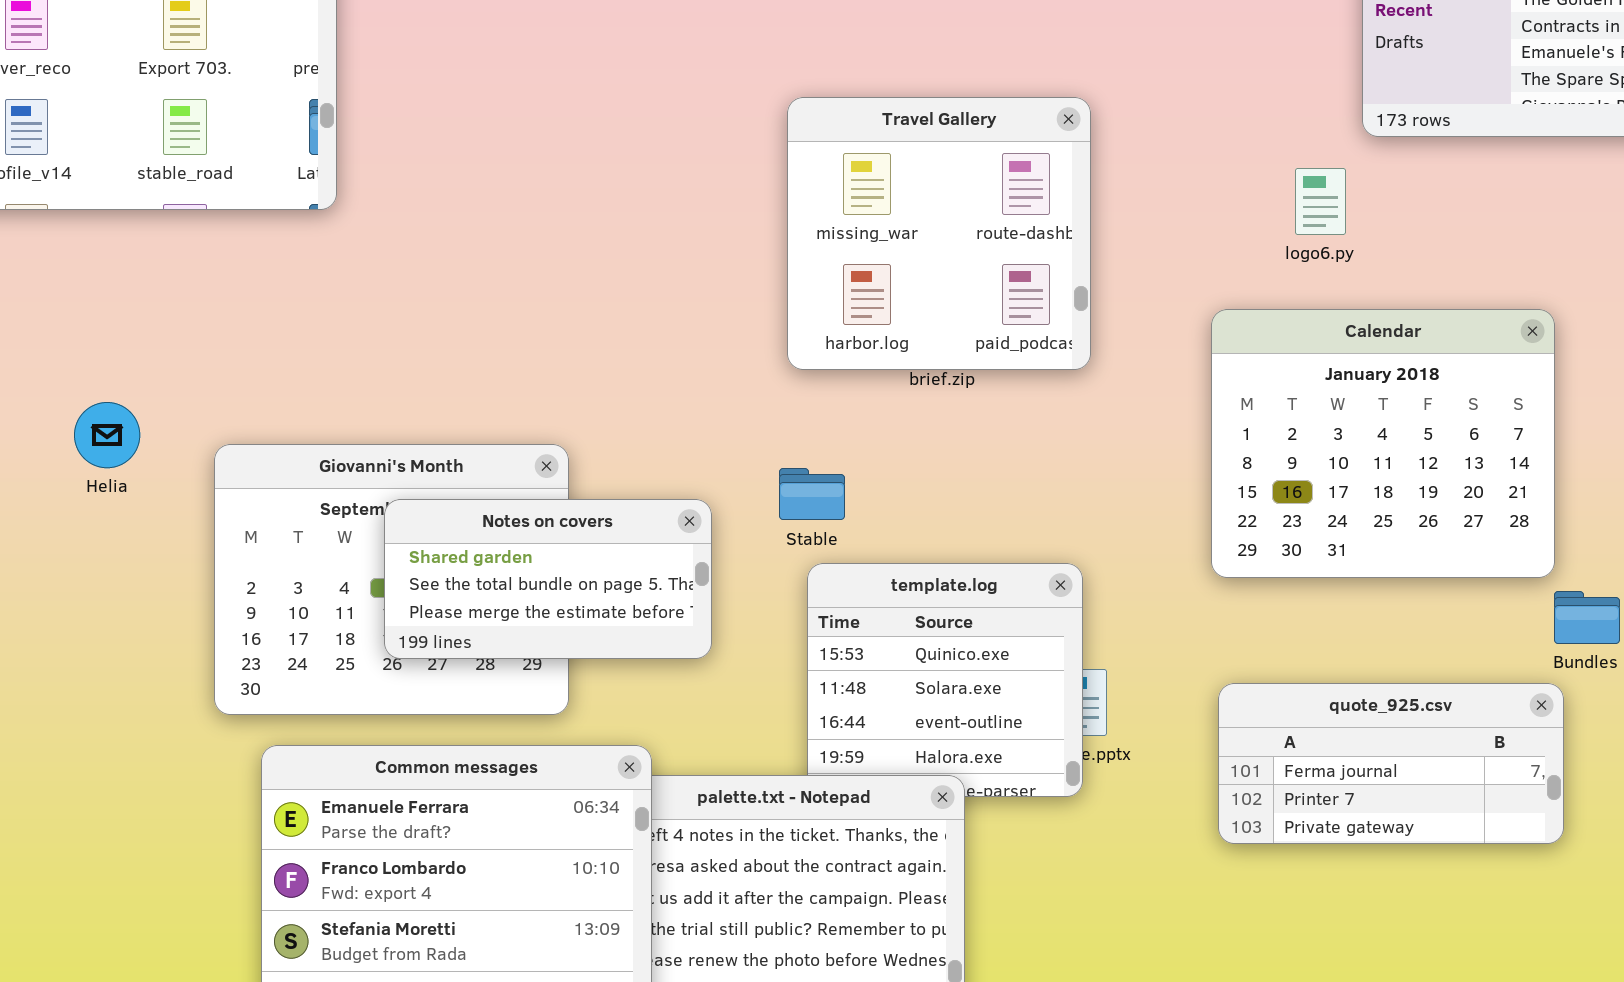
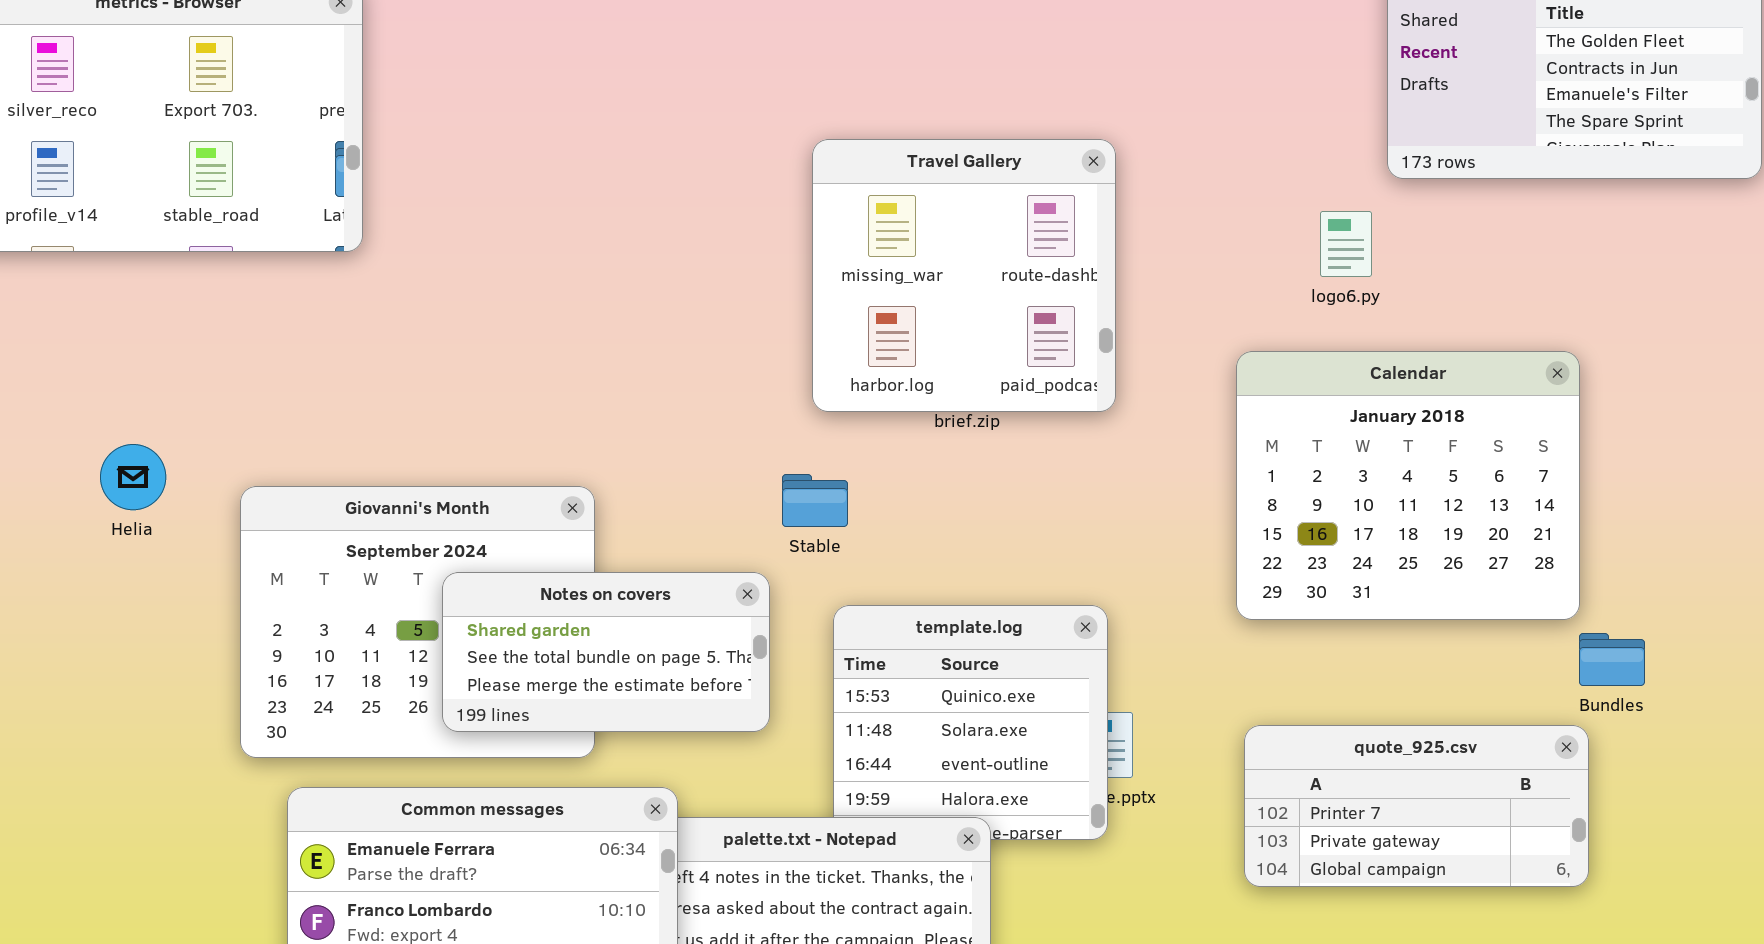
Stable: [779,468,845,520] -> [782,474,848,527], moved
Notes on covers: [384,499,712,659] -> [442,572,770,732], moved
quote_925.csv: [1218,683,1564,844] -> [1244,725,1589,887], scrolled down 1 row

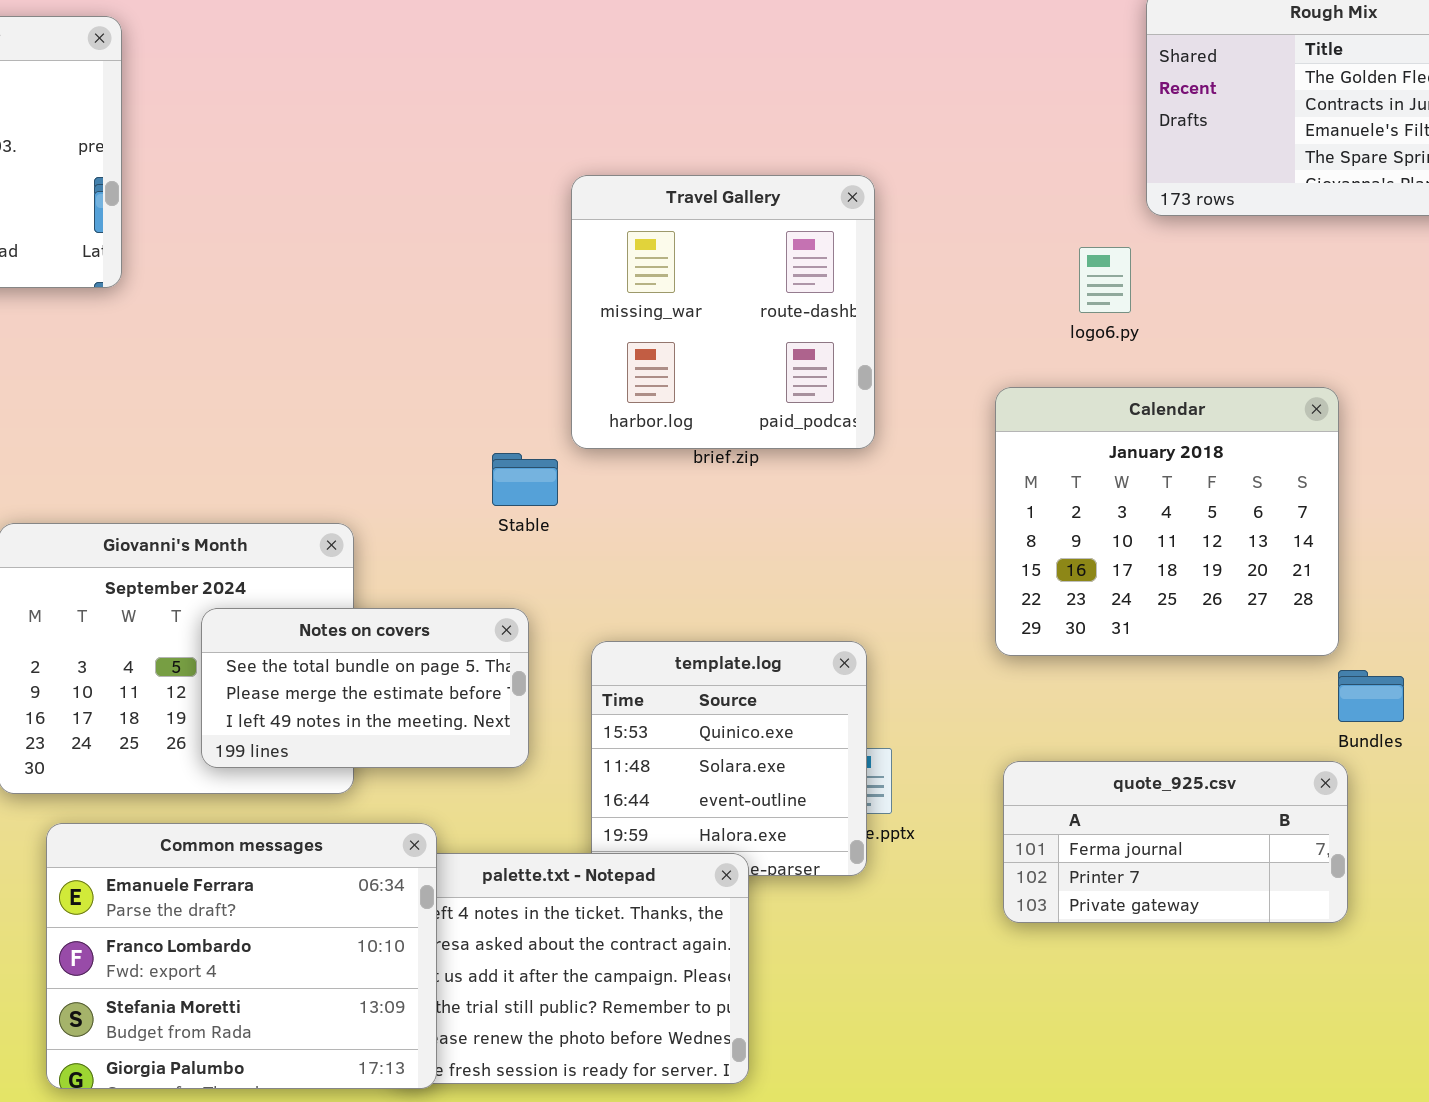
Stable: [782,474,848,527] -> [492,453,558,506], moved
Notes on covers: [442,572,770,732] -> [201,608,529,768], scrolled down 1 row
quote_925.csv: [1244,725,1589,887] -> [1003,761,1348,923], scrolled up 1 row

